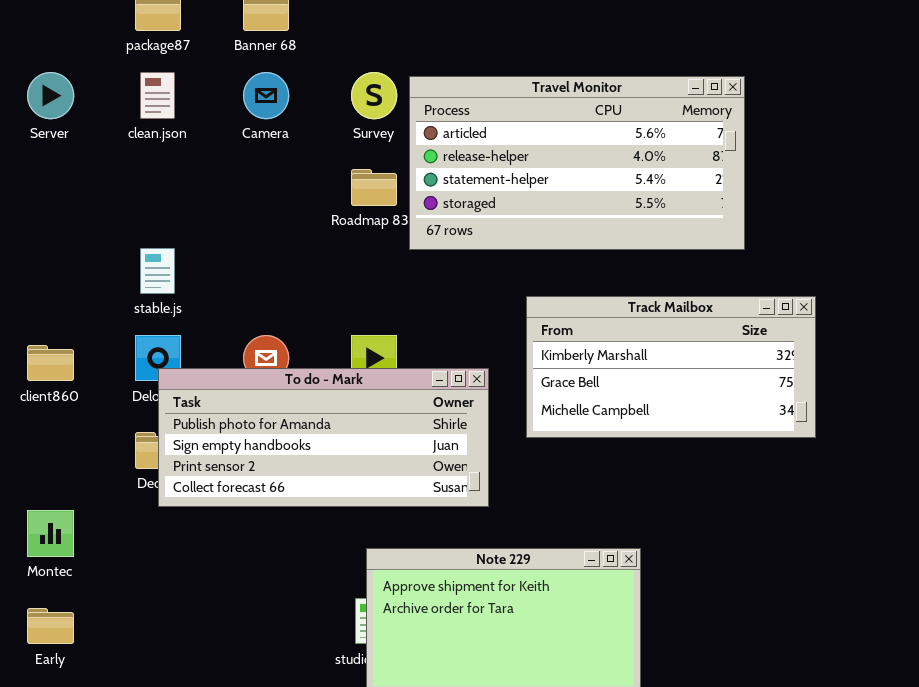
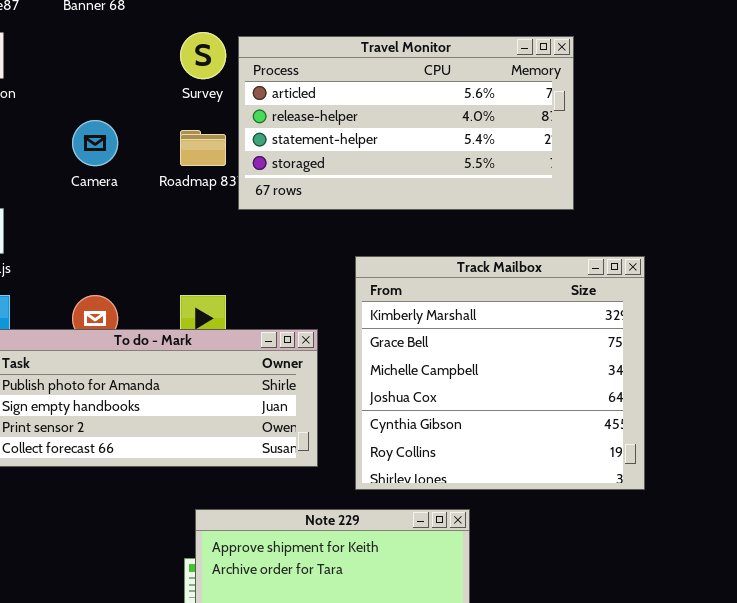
Camera: [243,72,289,119] -> [72,120,118,166], moved
Track Mailbox: [526,296,816,438] -> [355,256,645,490], resized

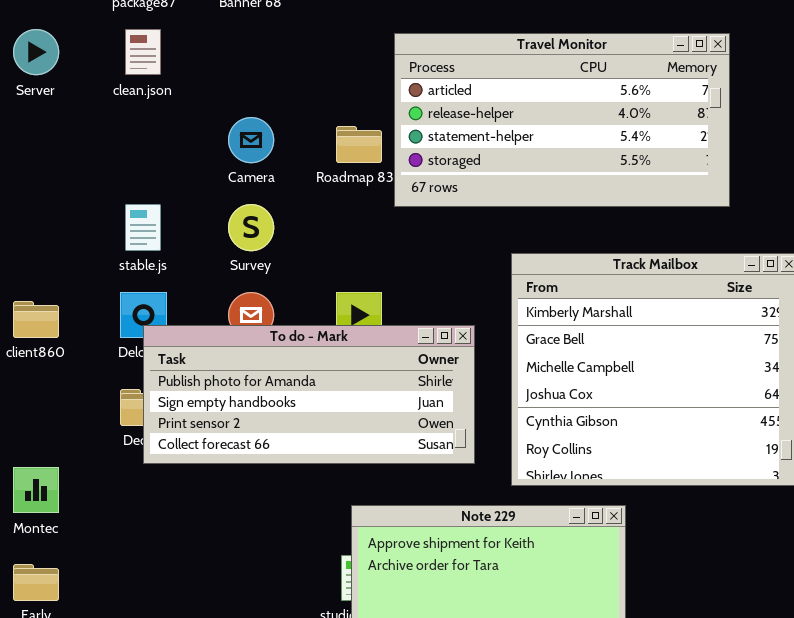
Survey: [180,32,226,79] -> [228,204,274,251], moved

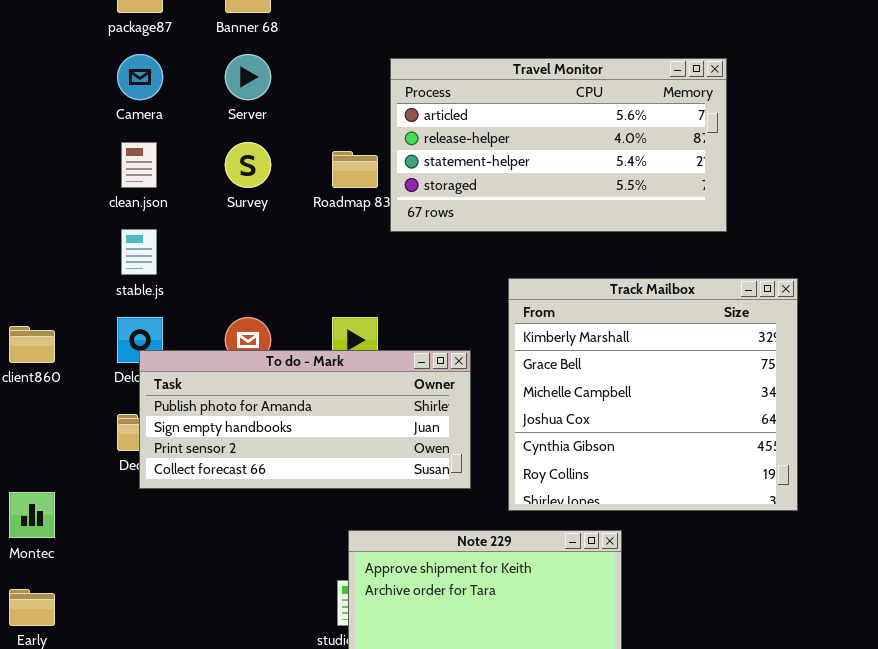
Server: [13,29,59,75] -> [225,54,271,100], moved
clean.json: [125,29,161,75] -> [121,142,157,188], moved
Camera: [228,117,274,163] -> [117,54,163,100], moved
Survey: [228,204,274,251] -> [225,142,271,188], moved

